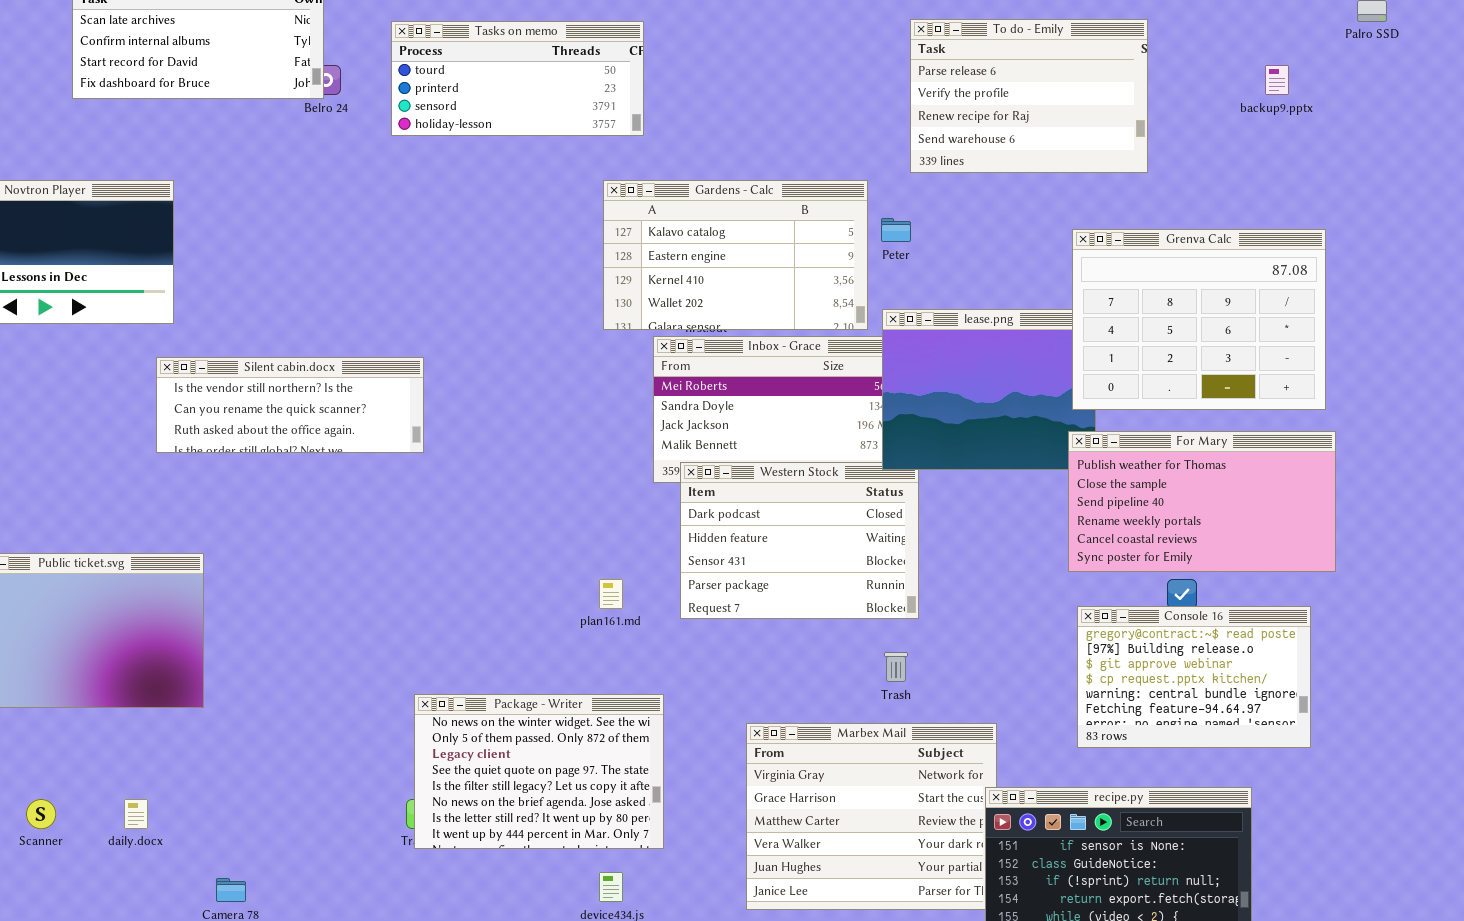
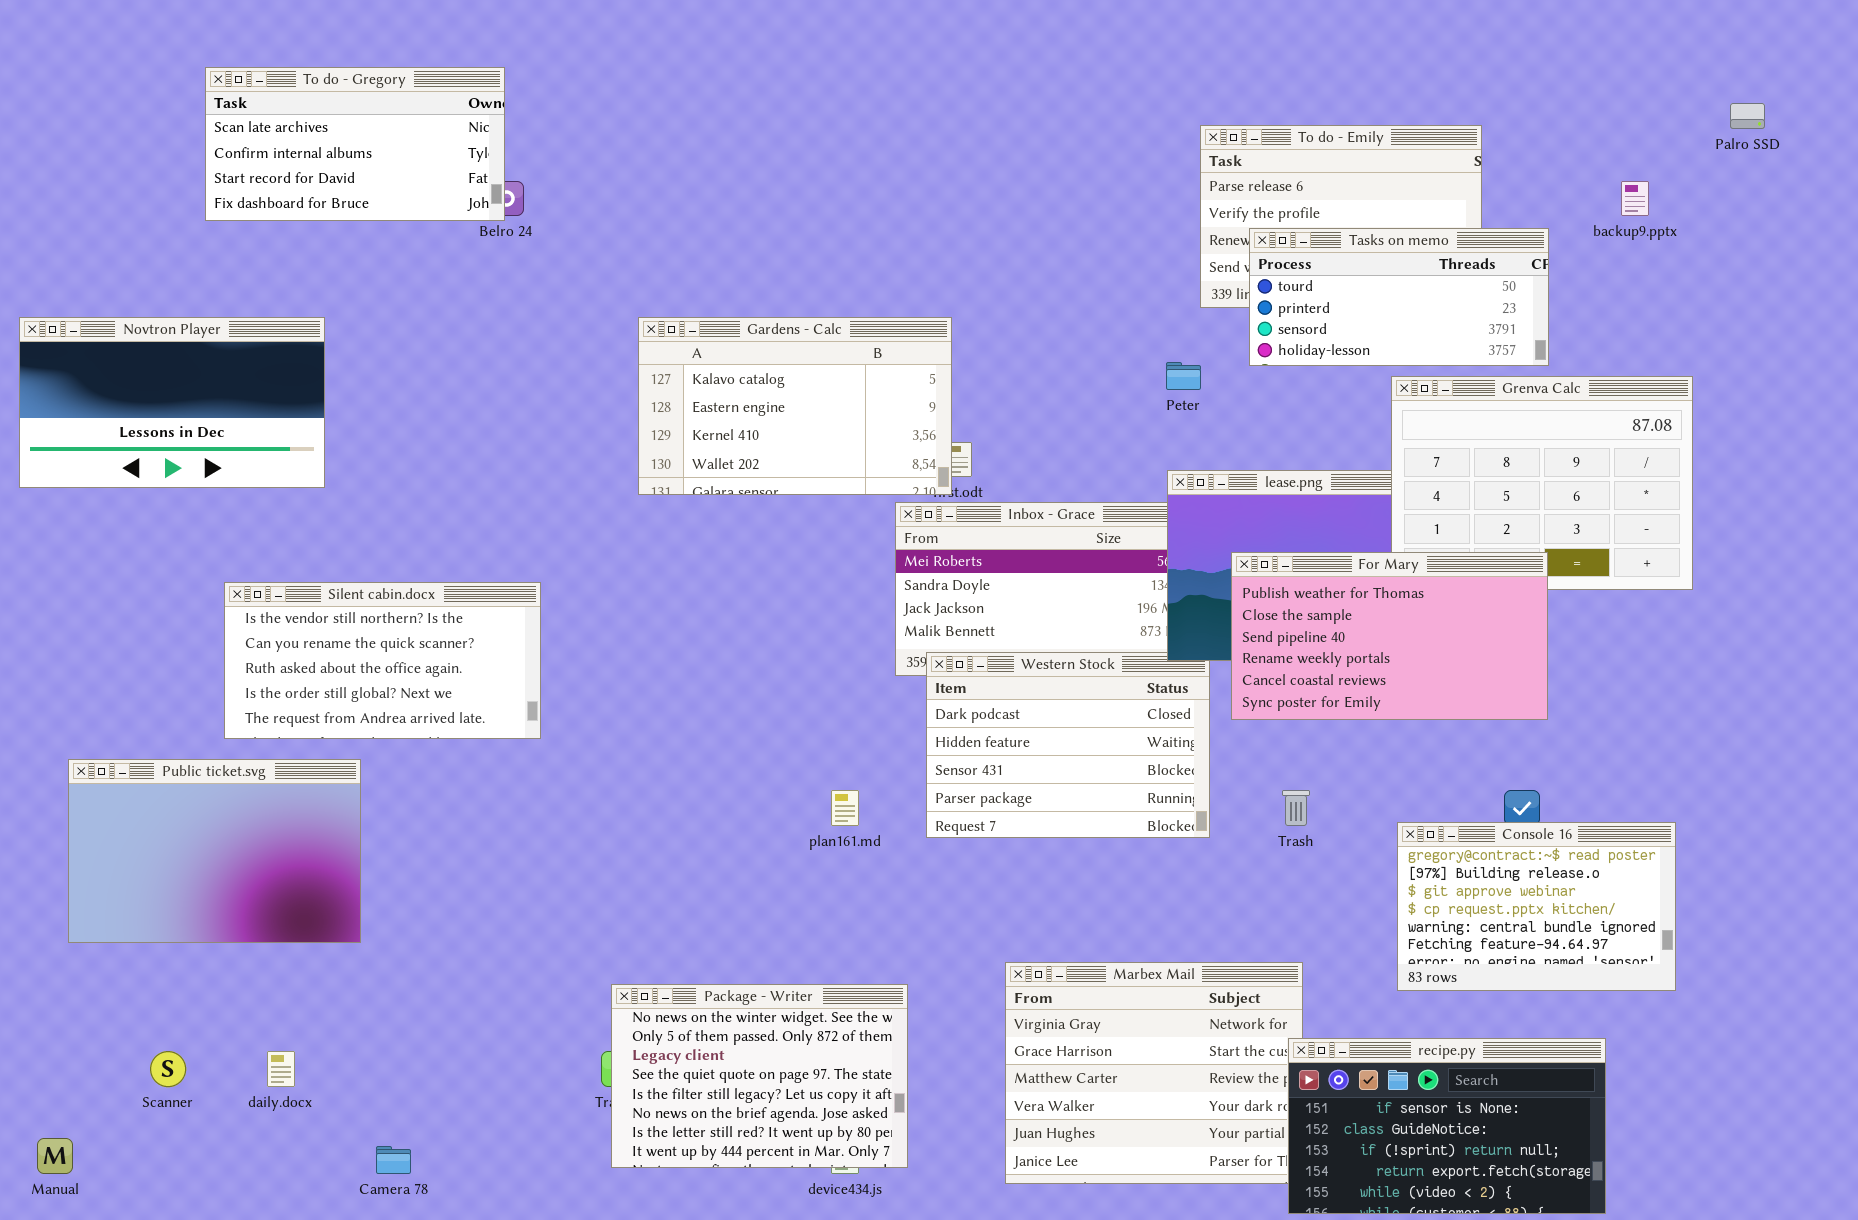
Tasks on memo: [391,21,644,136] -> [1249,228,1549,366], moved
Gardens - Calc: [603,180,868,330] -> [638,317,952,495], moved
Silent cabin.docx: [156,357,424,453] -> [224,582,541,739], moved, resized
For Mary: [1068,431,1336,572] -> [1231,552,1548,720], moved
Trash: [884,652,908,682] -> [1282,790,1310,826], moved
Package - Writer: [414,694,664,849] -> [611,984,908,1168], moved

